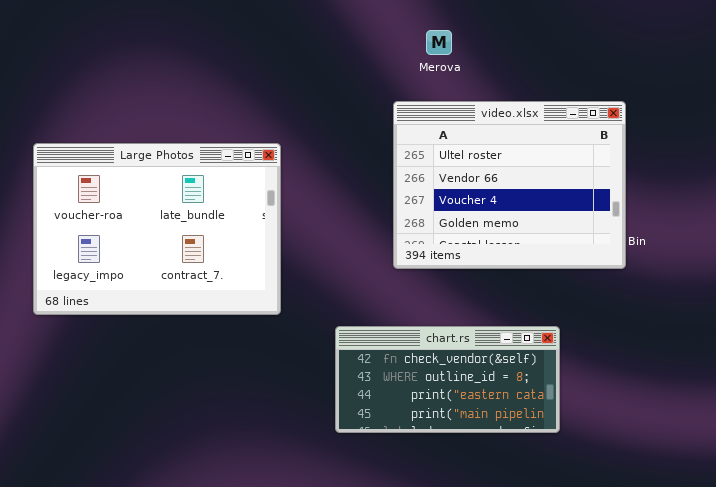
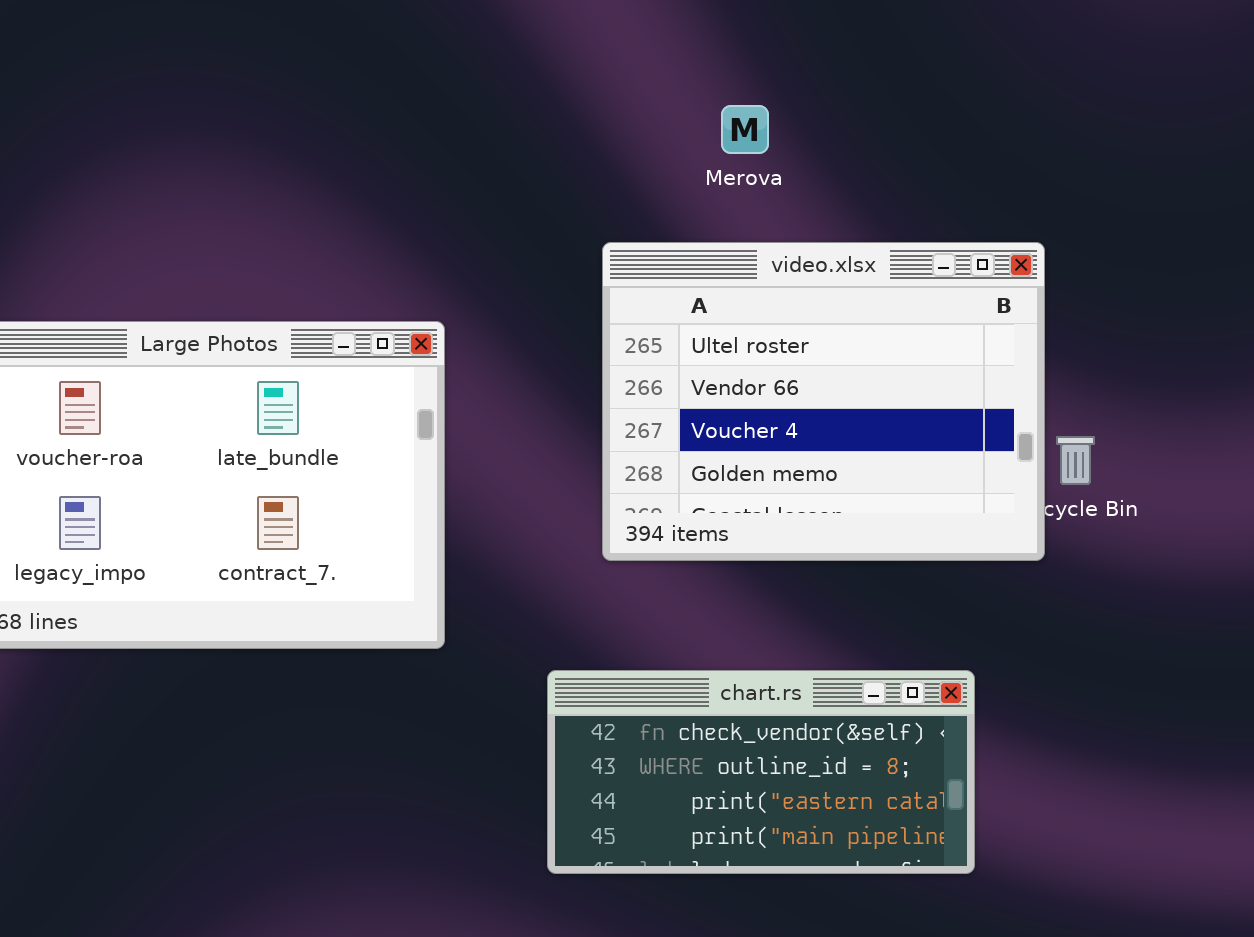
video.xlsx: [393,101,626,269] -> [602,242,1045,561], moved

